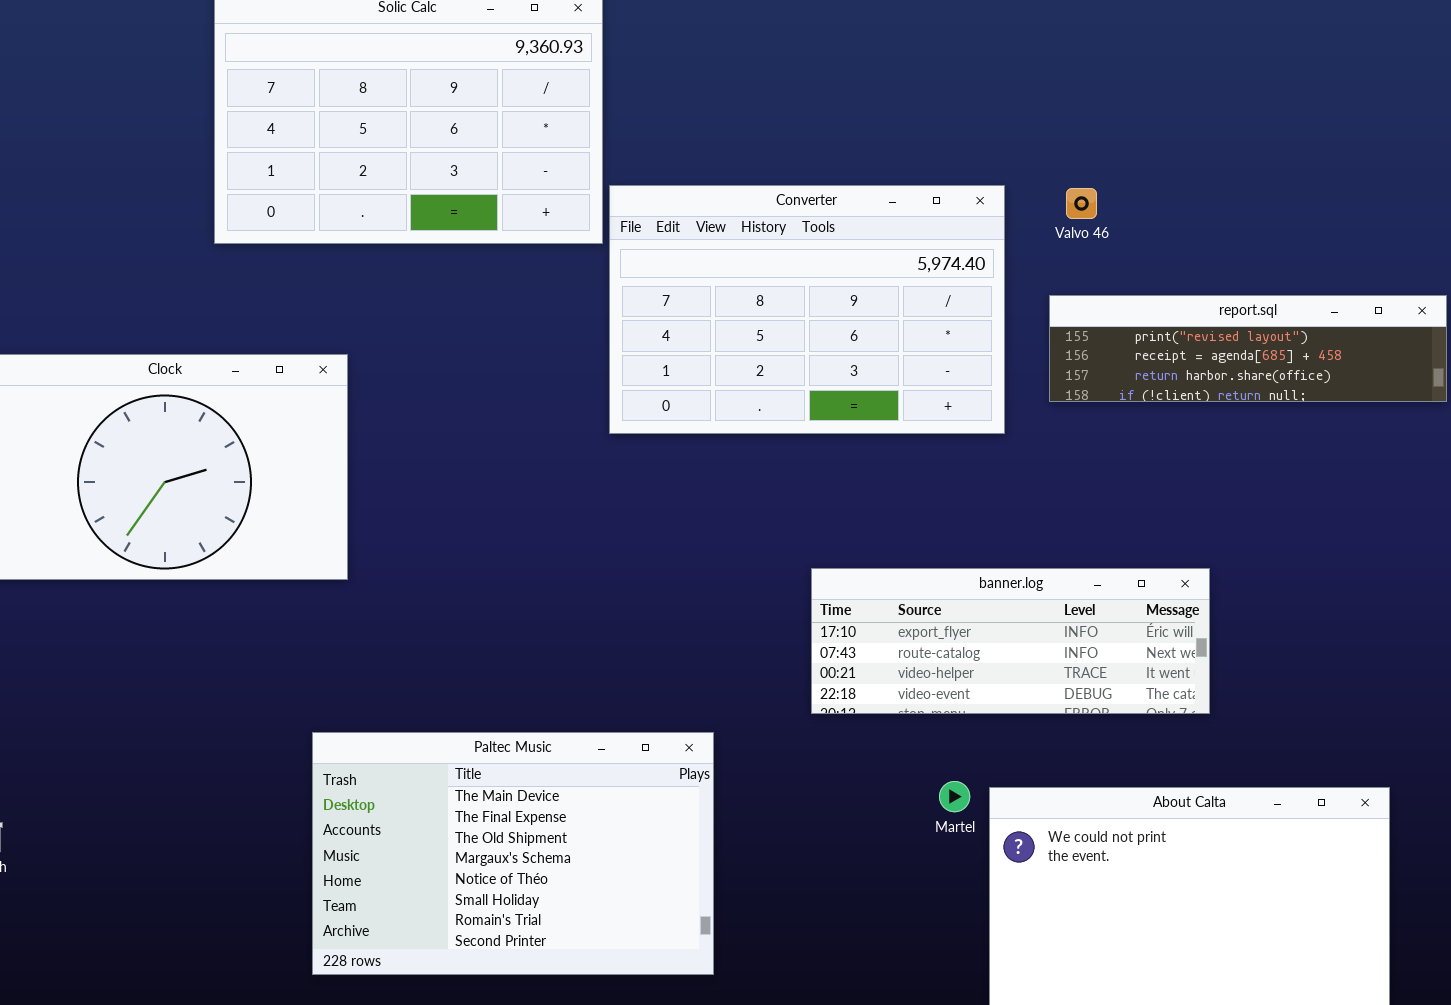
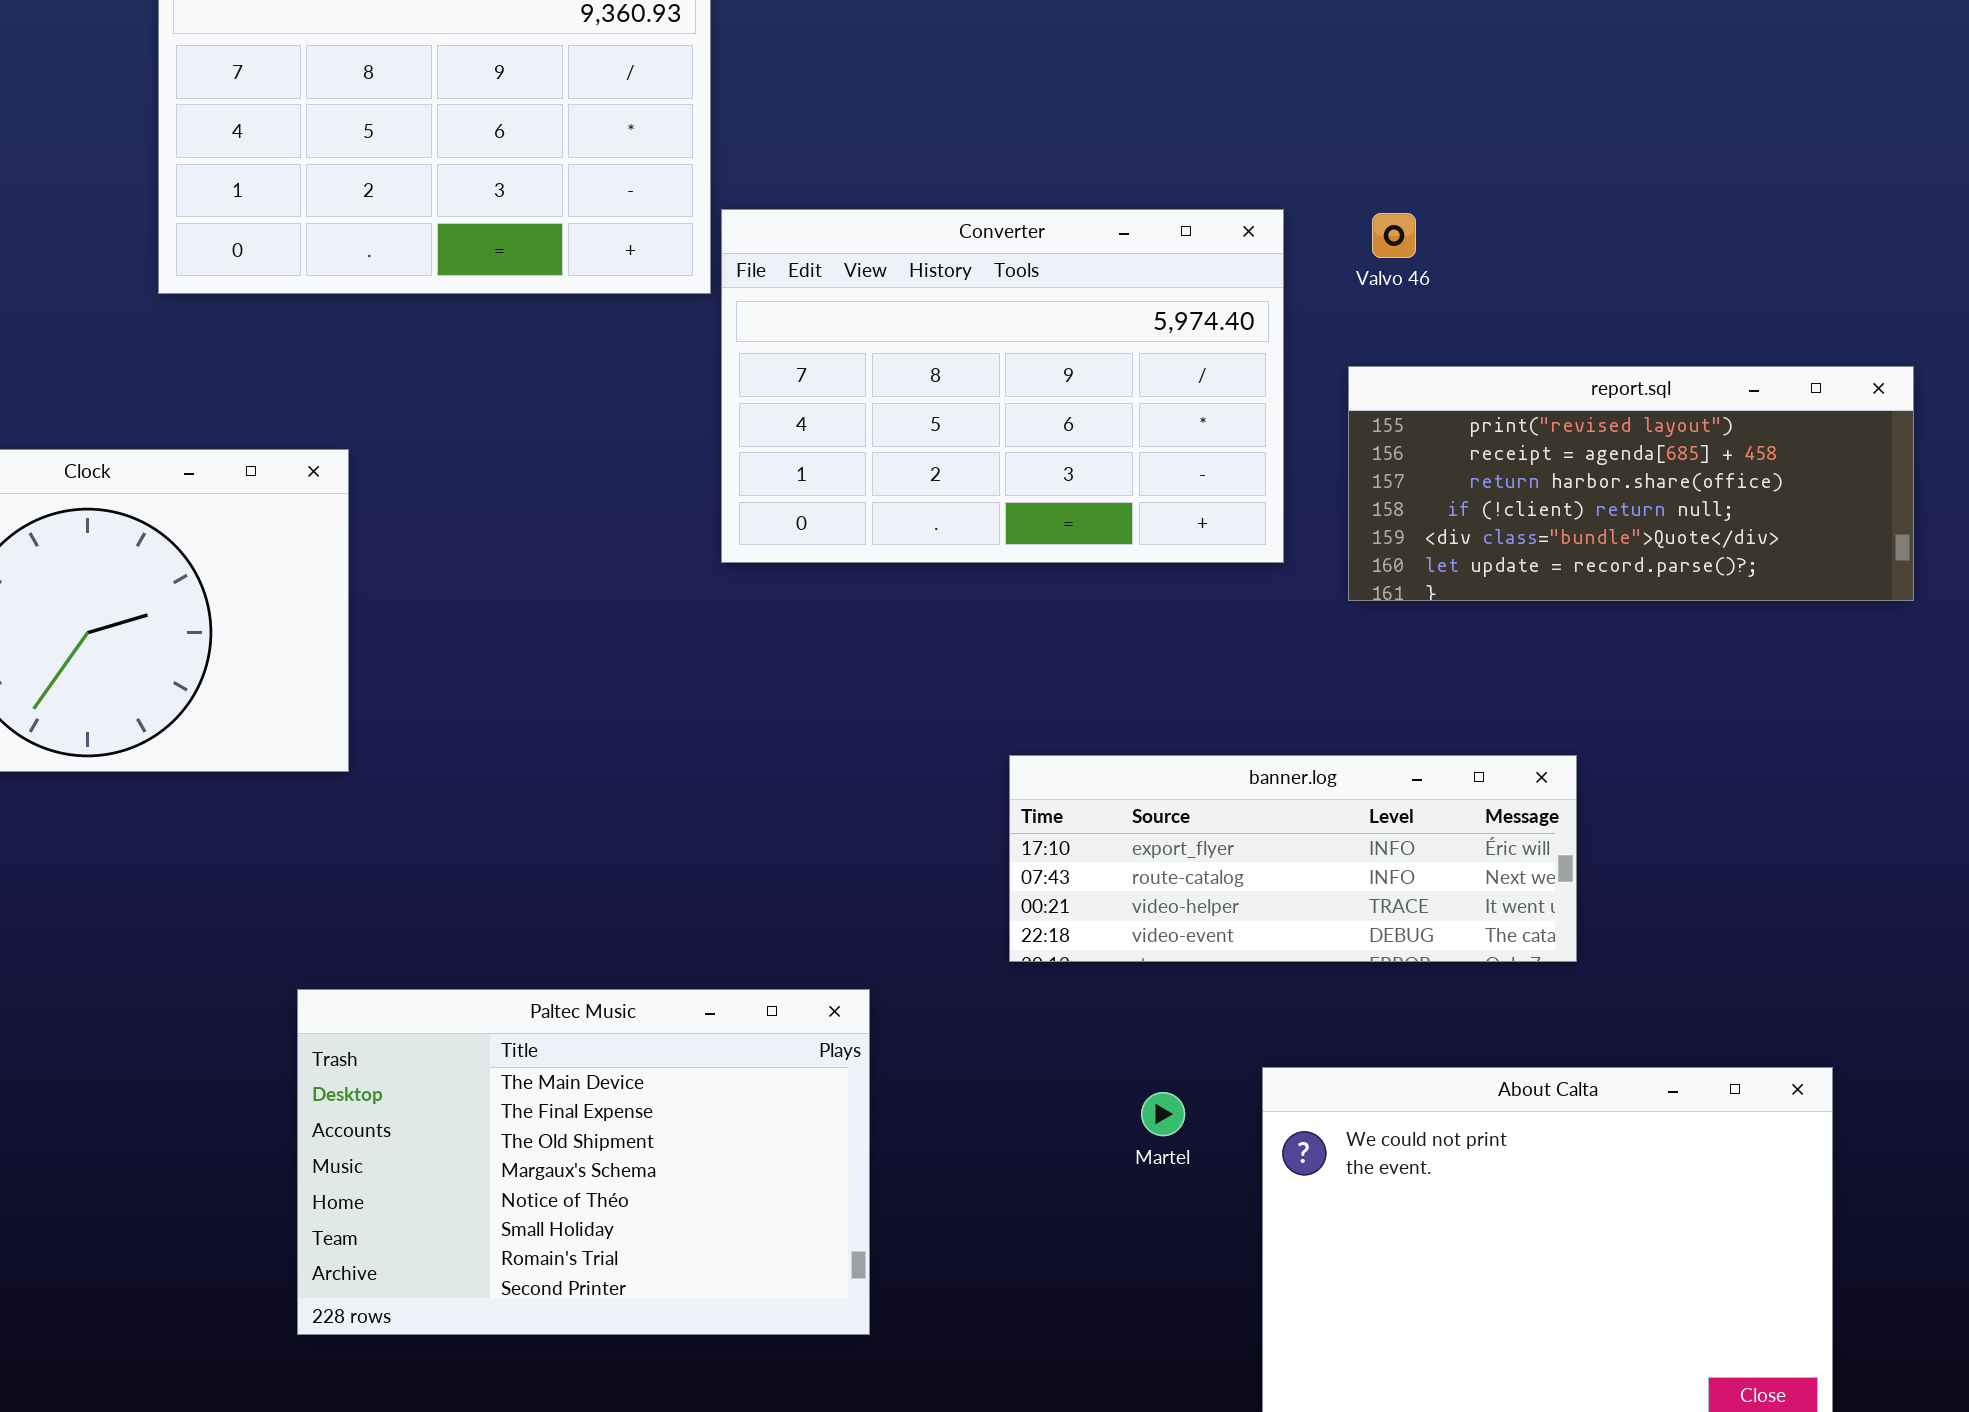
report.sql: [1049,295,1447,402] -> [1348,366,1914,601], resized
Martel: [939,781,970,812] -> [1141,1092,1185,1136], moved

